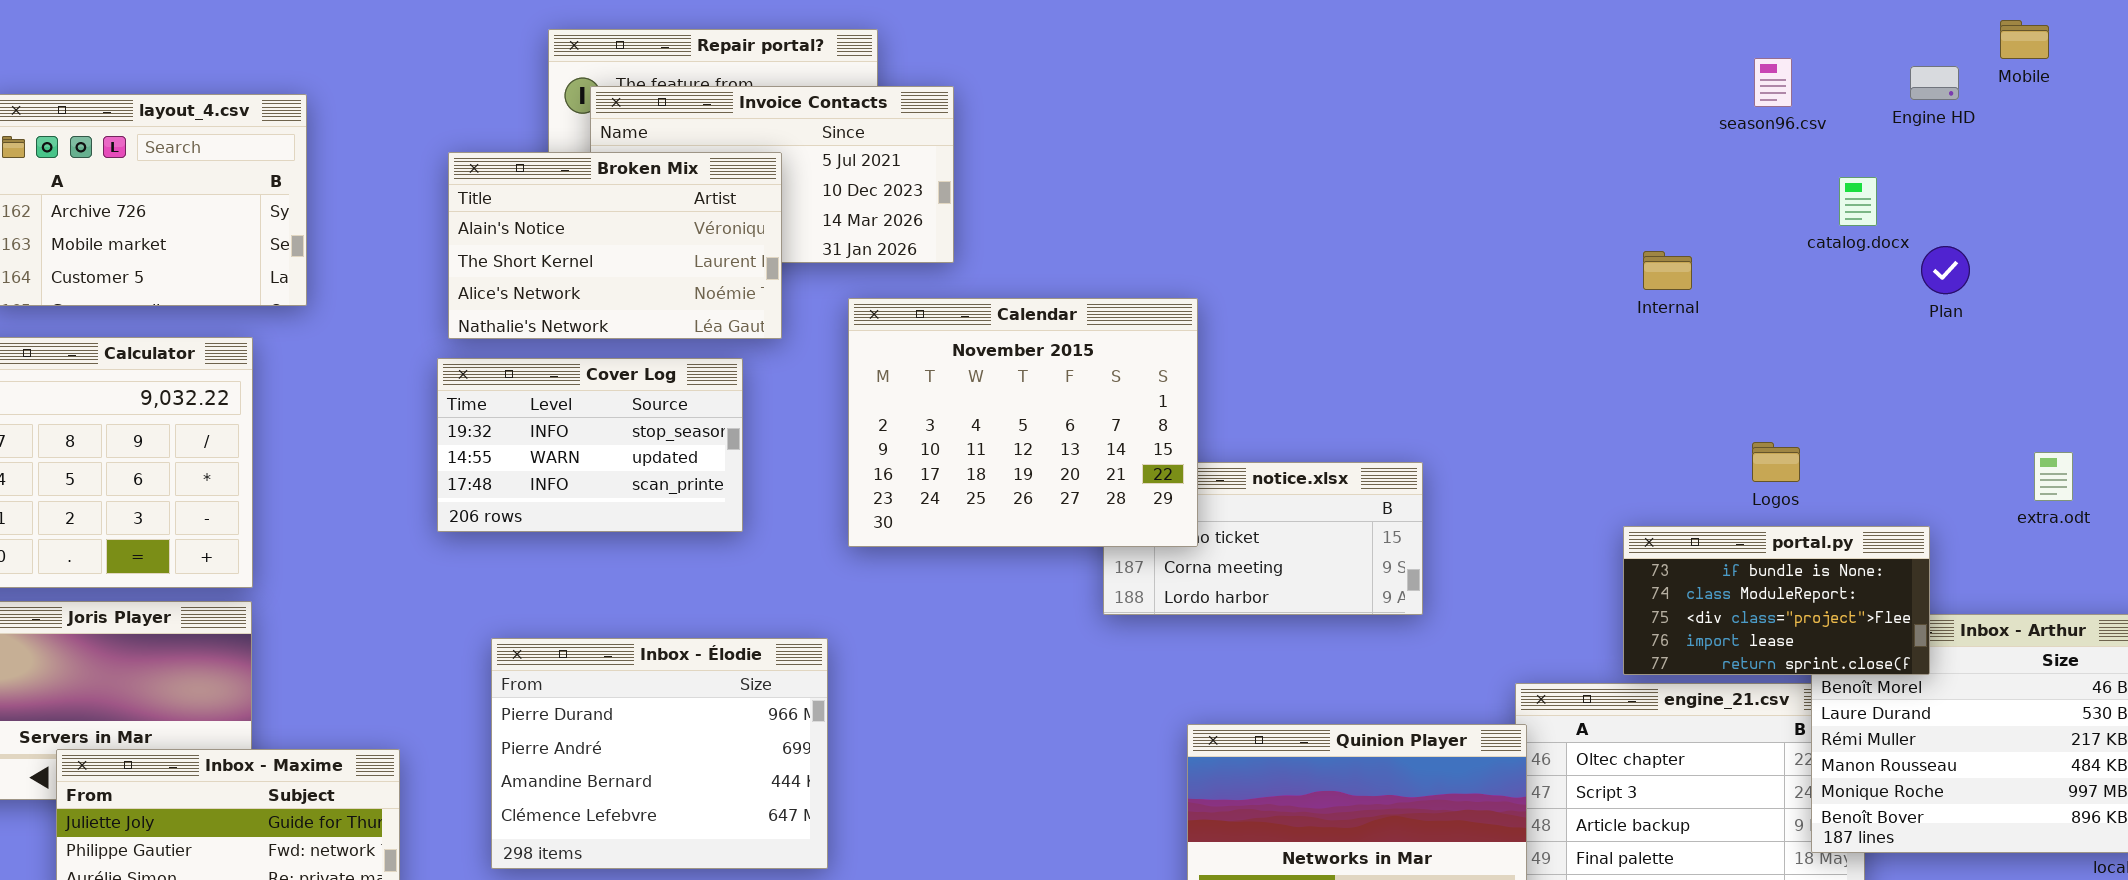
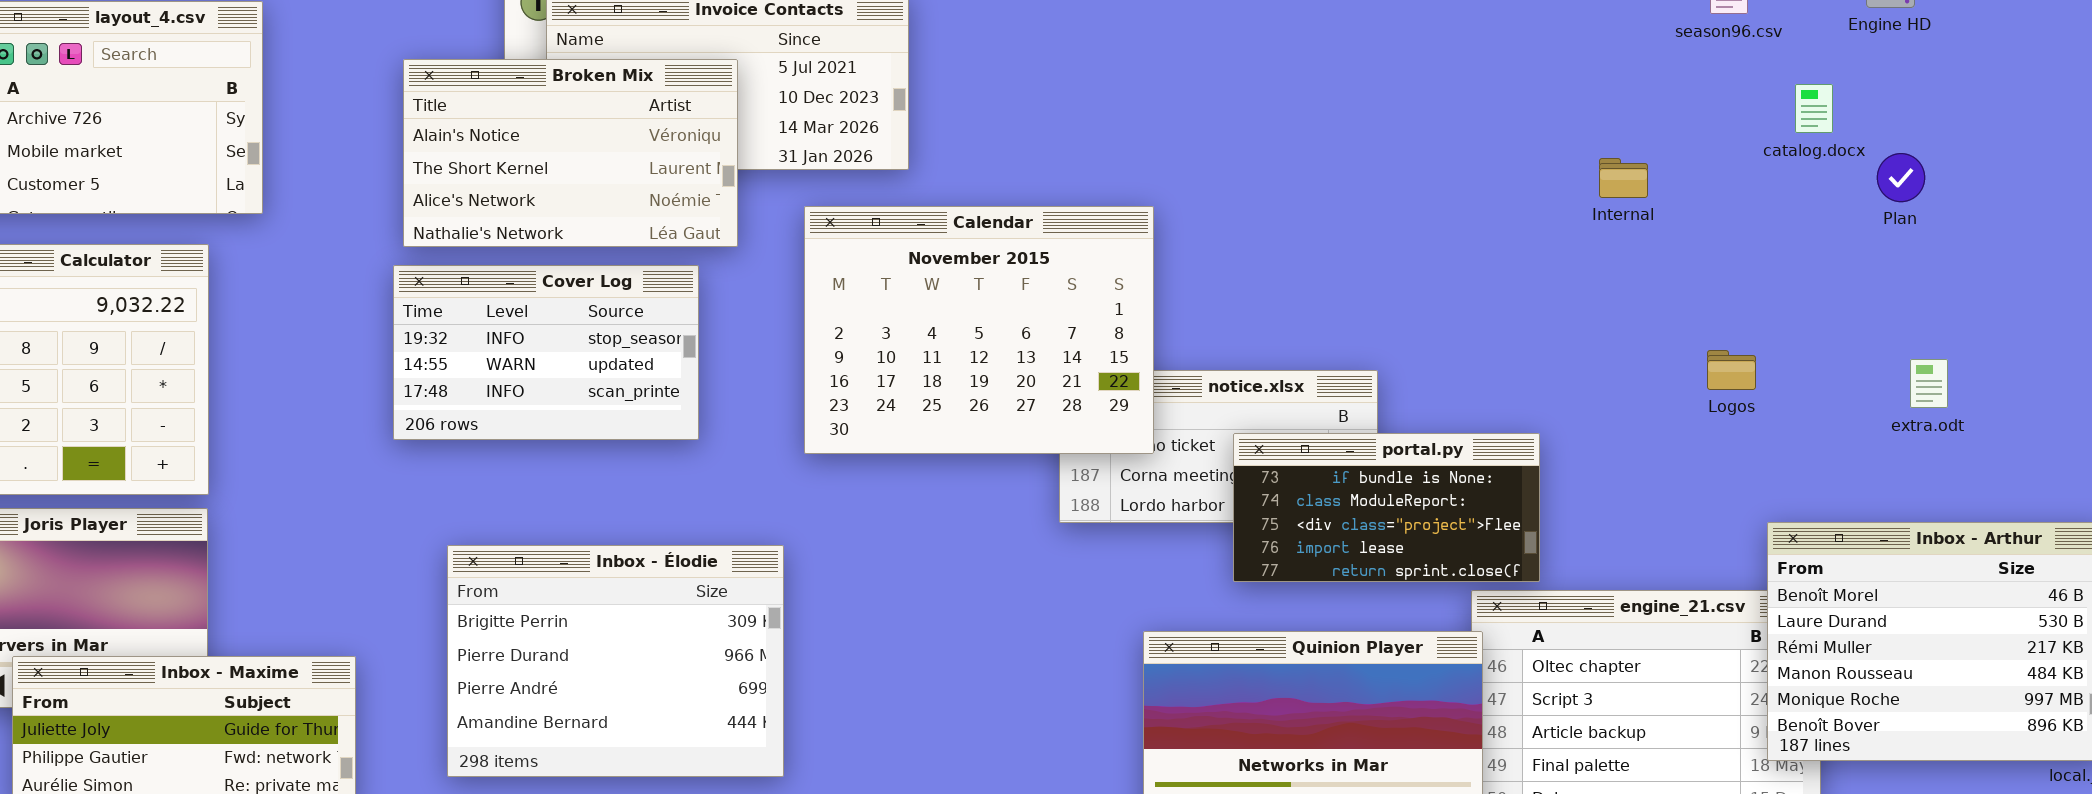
extra.odt: [2034,452,2073,501] -> [1910,359,1948,408], moved
portal.py: [1623,526,1930,675] -> [1233,433,1540,582], moved
Inbox - Élodie: [491,638,828,869] -> [447,545,784,777], scrolled up 1 row

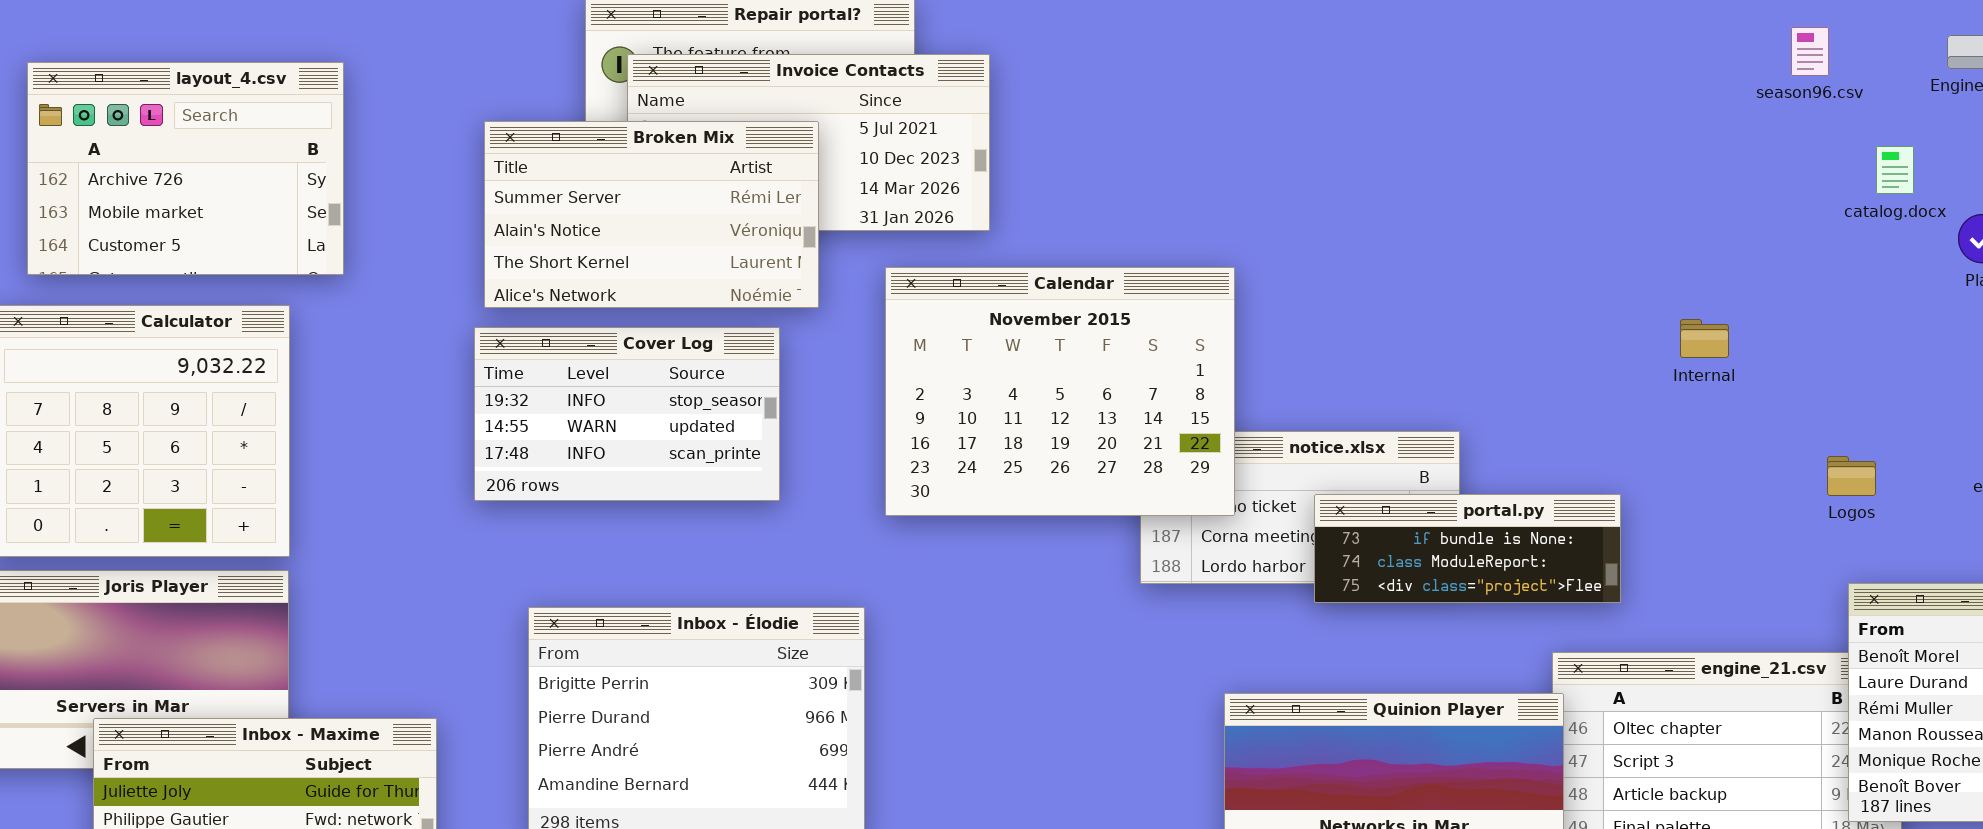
Broken Mix: [403,59,738,247] -> [484,121,819,308], scrolled up 1 row
Internal: [1599,158,1648,198] -> [1680,319,1729,358], moved
Logos: [1707,350,1756,390] -> [1827,456,1876,496], moved
portal.py: [1233,433,1540,582] -> [1314,494,1621,603], resized

